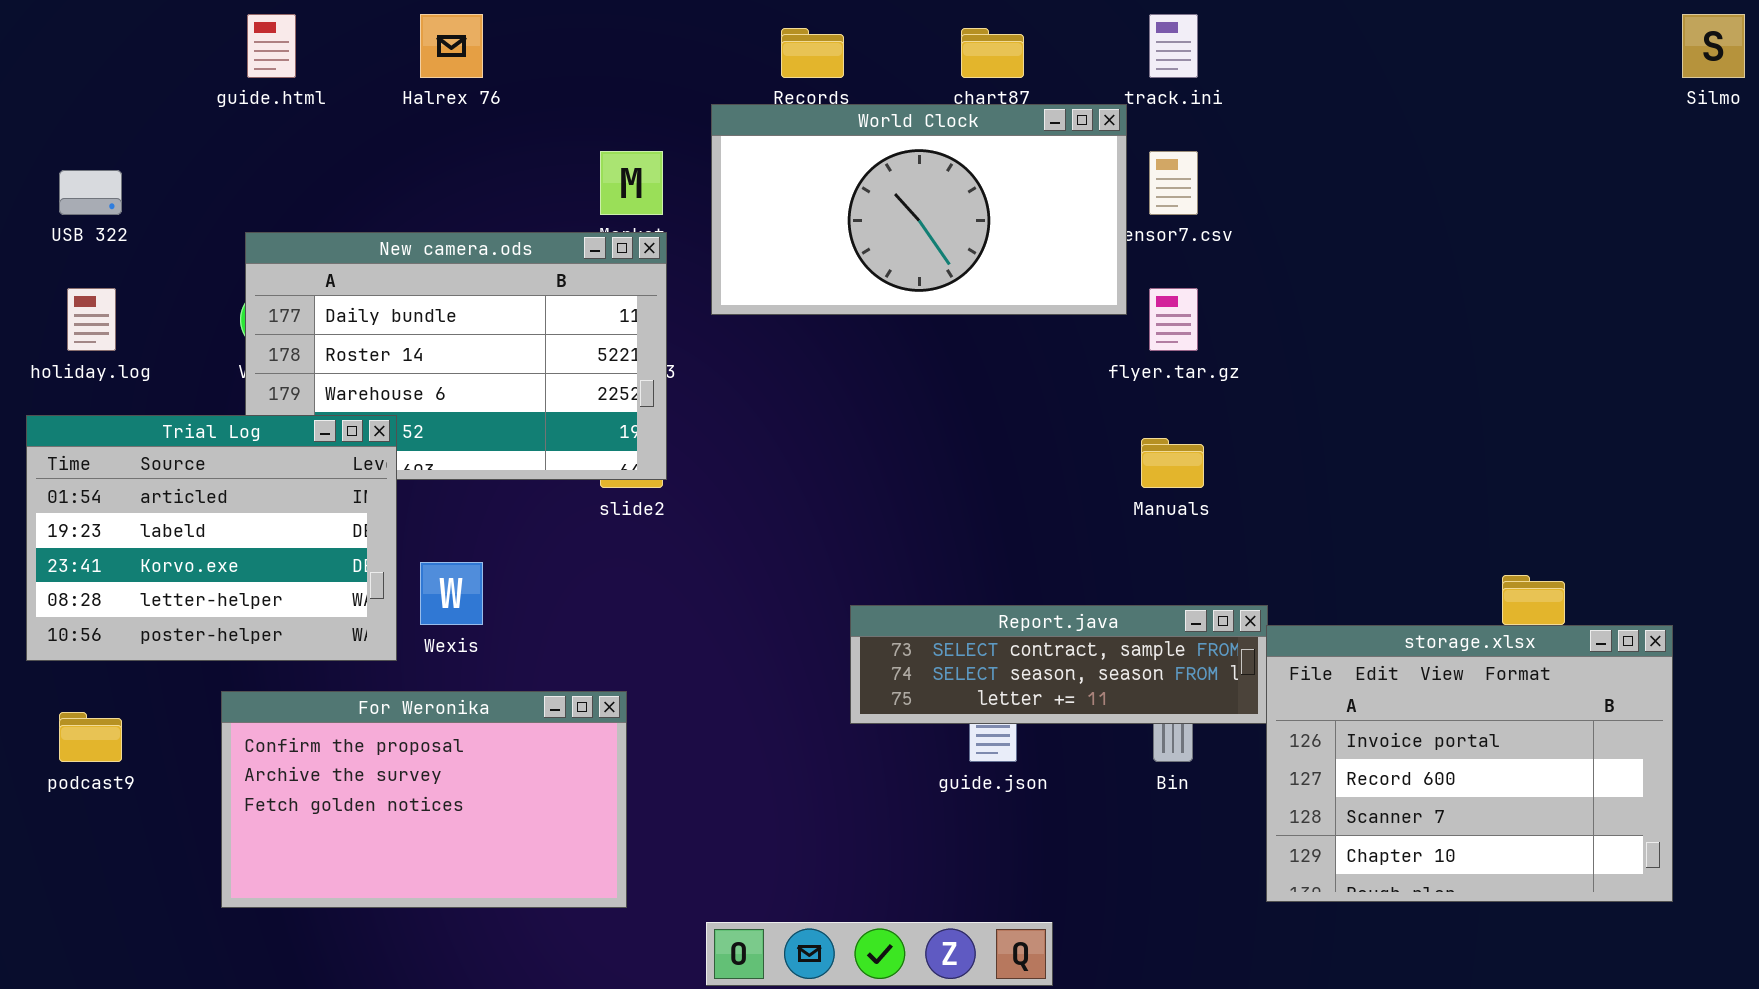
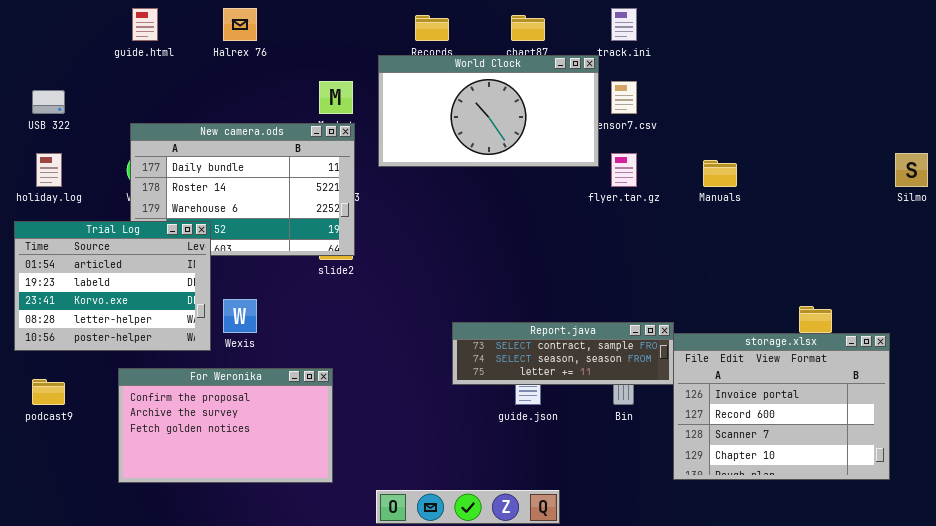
Silmo: [1682,14,1745,78] -> [895,153,928,187], moved
Manuals: [1141,438,1204,488] -> [703,160,737,187], moved

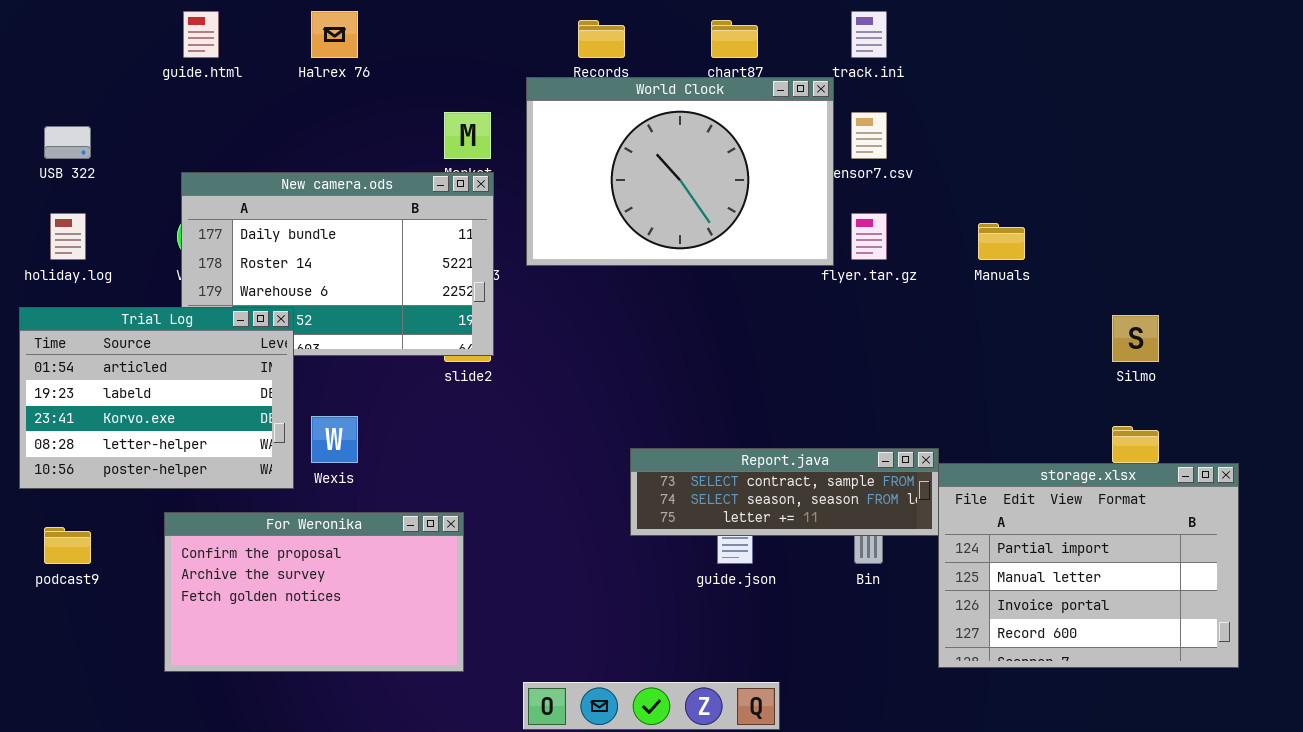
World Clock: [378,55,599,167] -> [526,77,834,266], resized
Silmo: [895,153,928,187] -> [1112,315,1159,362], moved
storage.xlsx: [673,333,890,480] -> [938,463,1239,668], scrolled up 2 rows

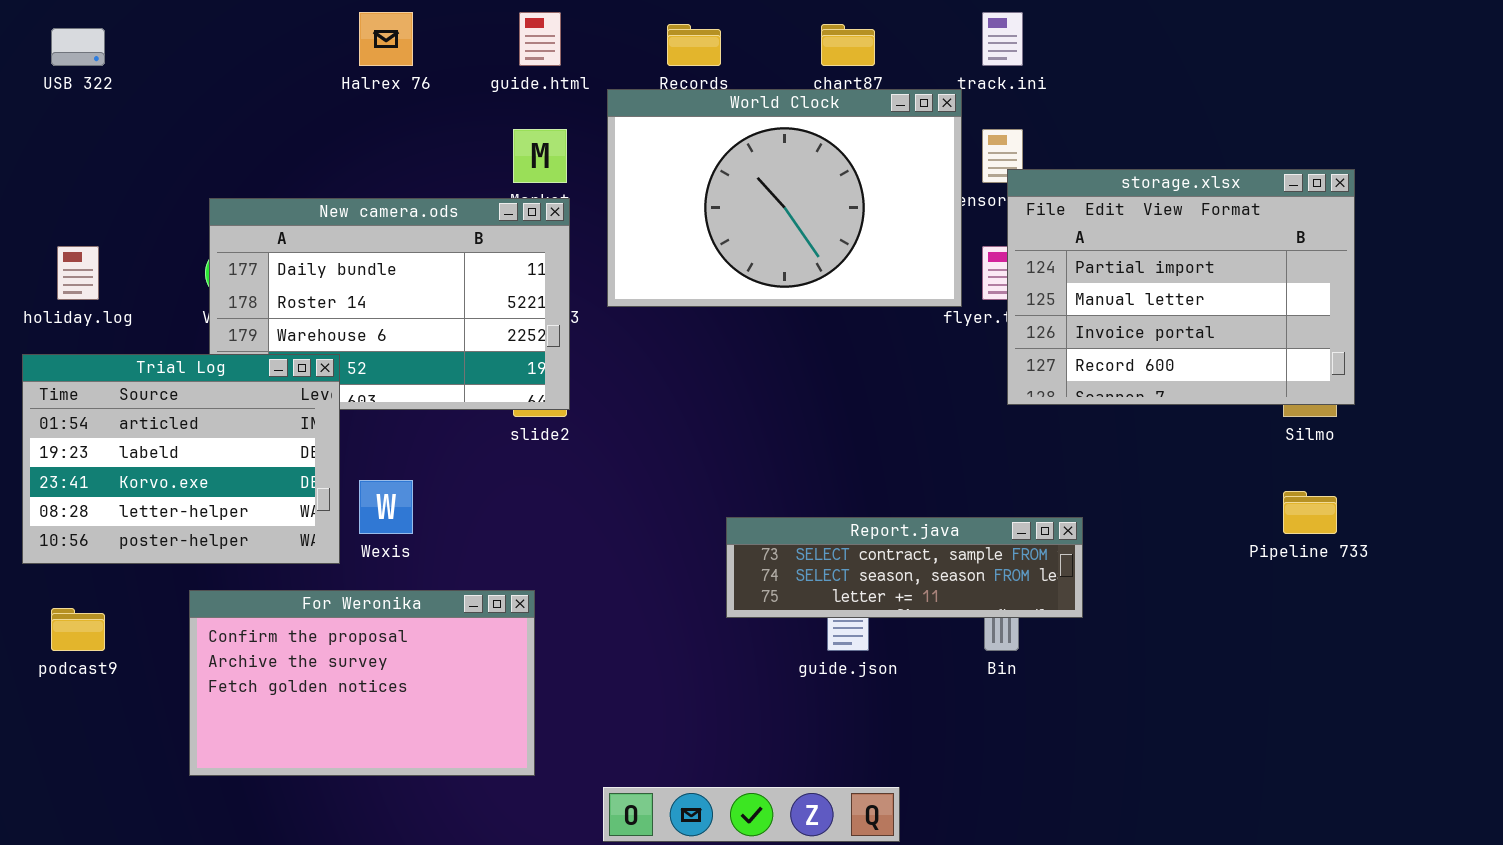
guide.html: [183,11,219,58] -> [519,12,561,66], moved
USB 322: [44,126,91,159] -> [51,28,105,66], moved
storage.xlsx: [938,463,1239,668] -> [1007,169,1355,405], moved

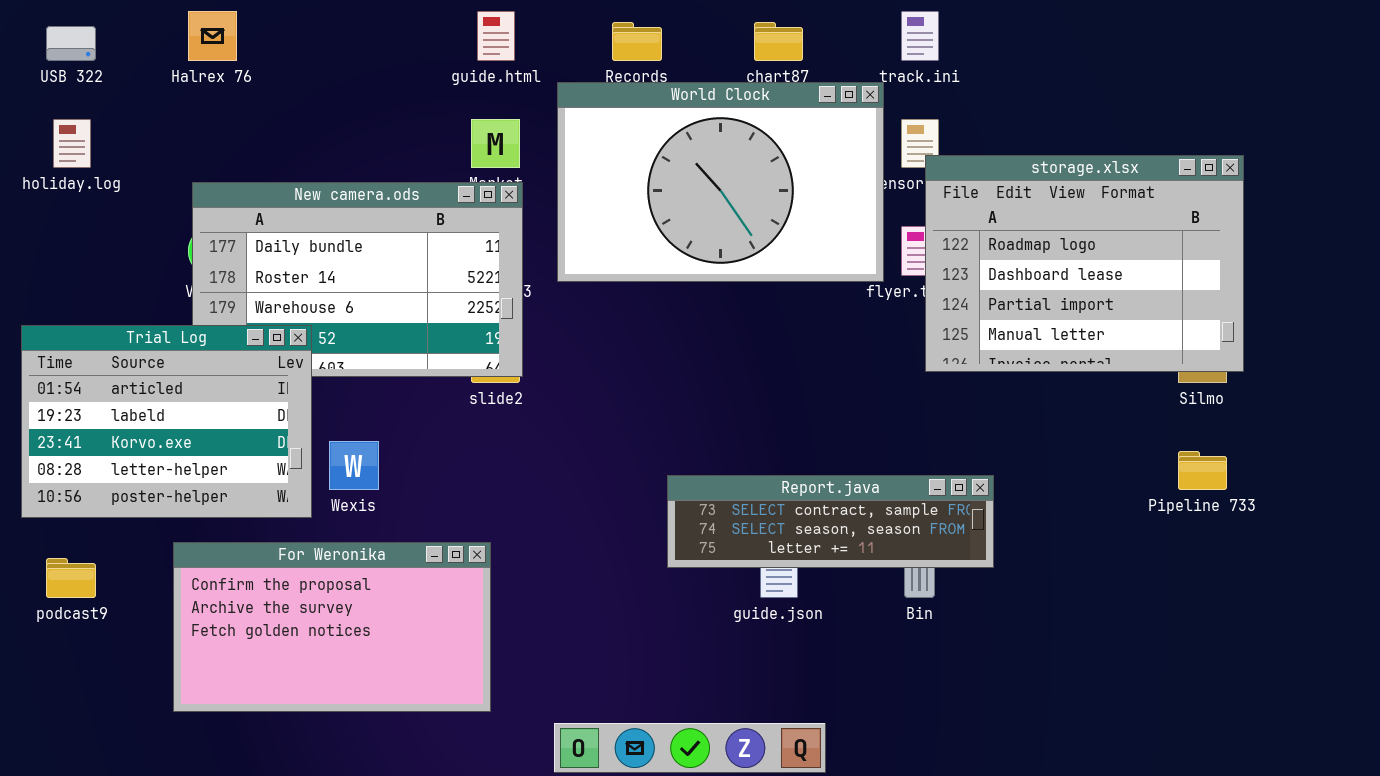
Halrex 76: [359,12,413,66] -> [188,11,237,61], moved
storage.xlsx: [1007,169,1355,405] -> [925,155,1244,372], scrolled up 2 rows
holiday.log: [57,246,99,300] -> [53,119,91,168], moved

